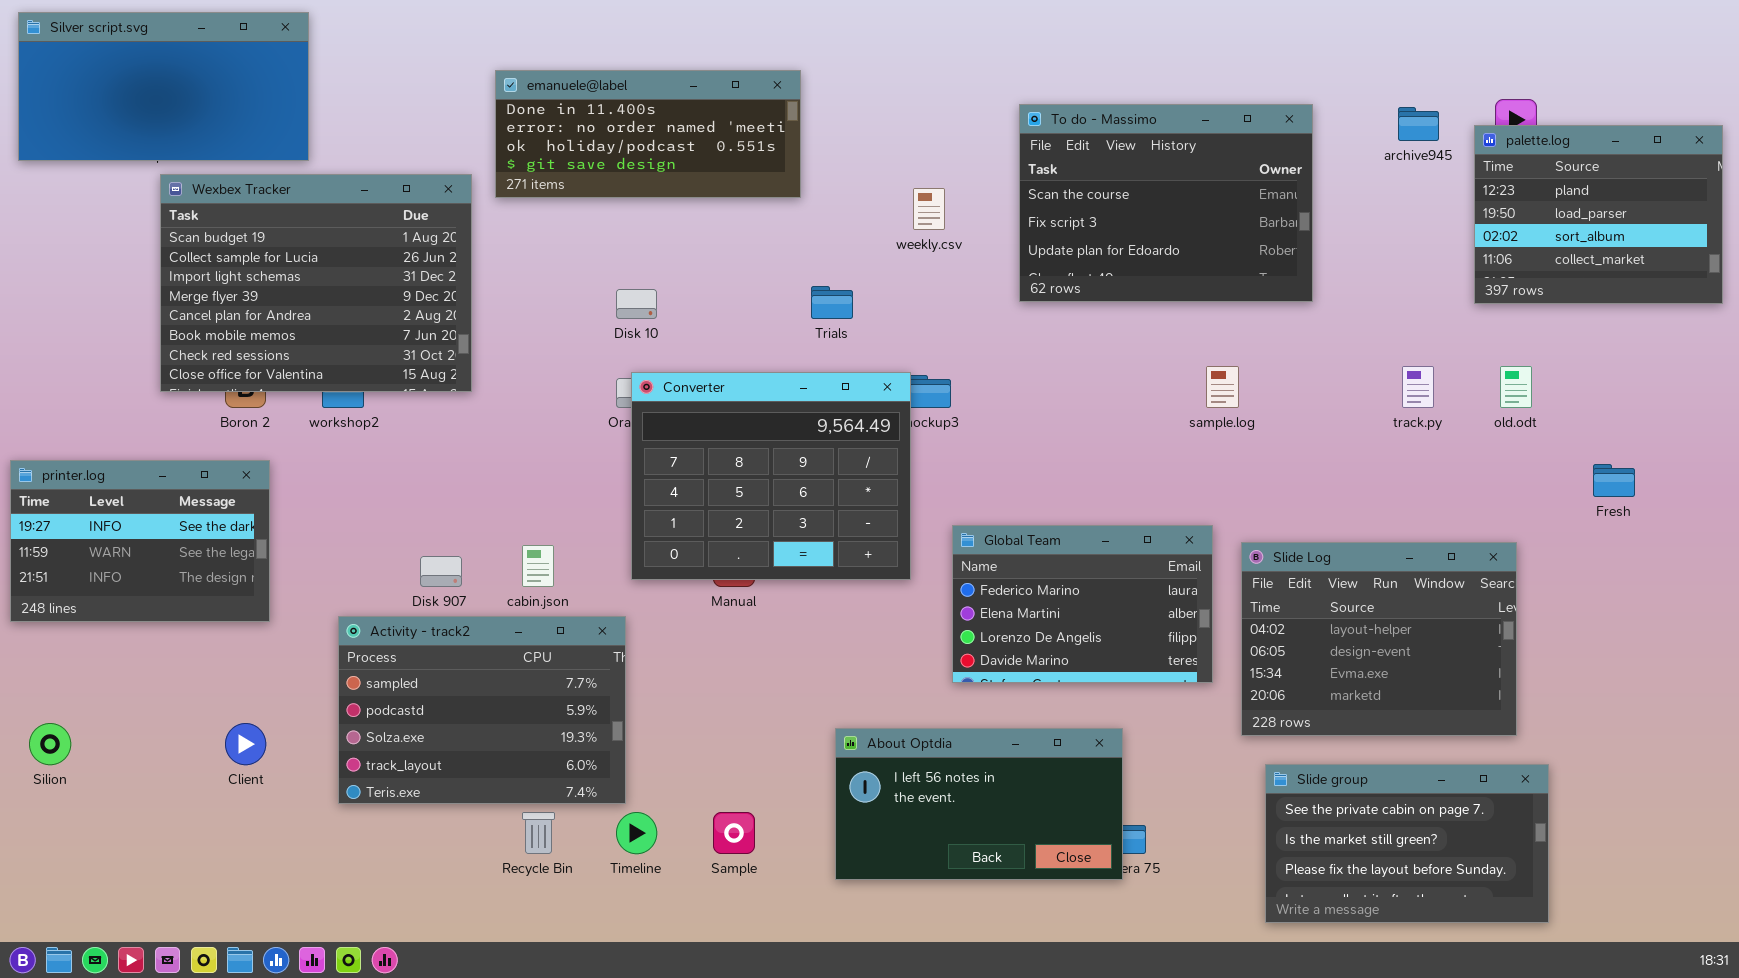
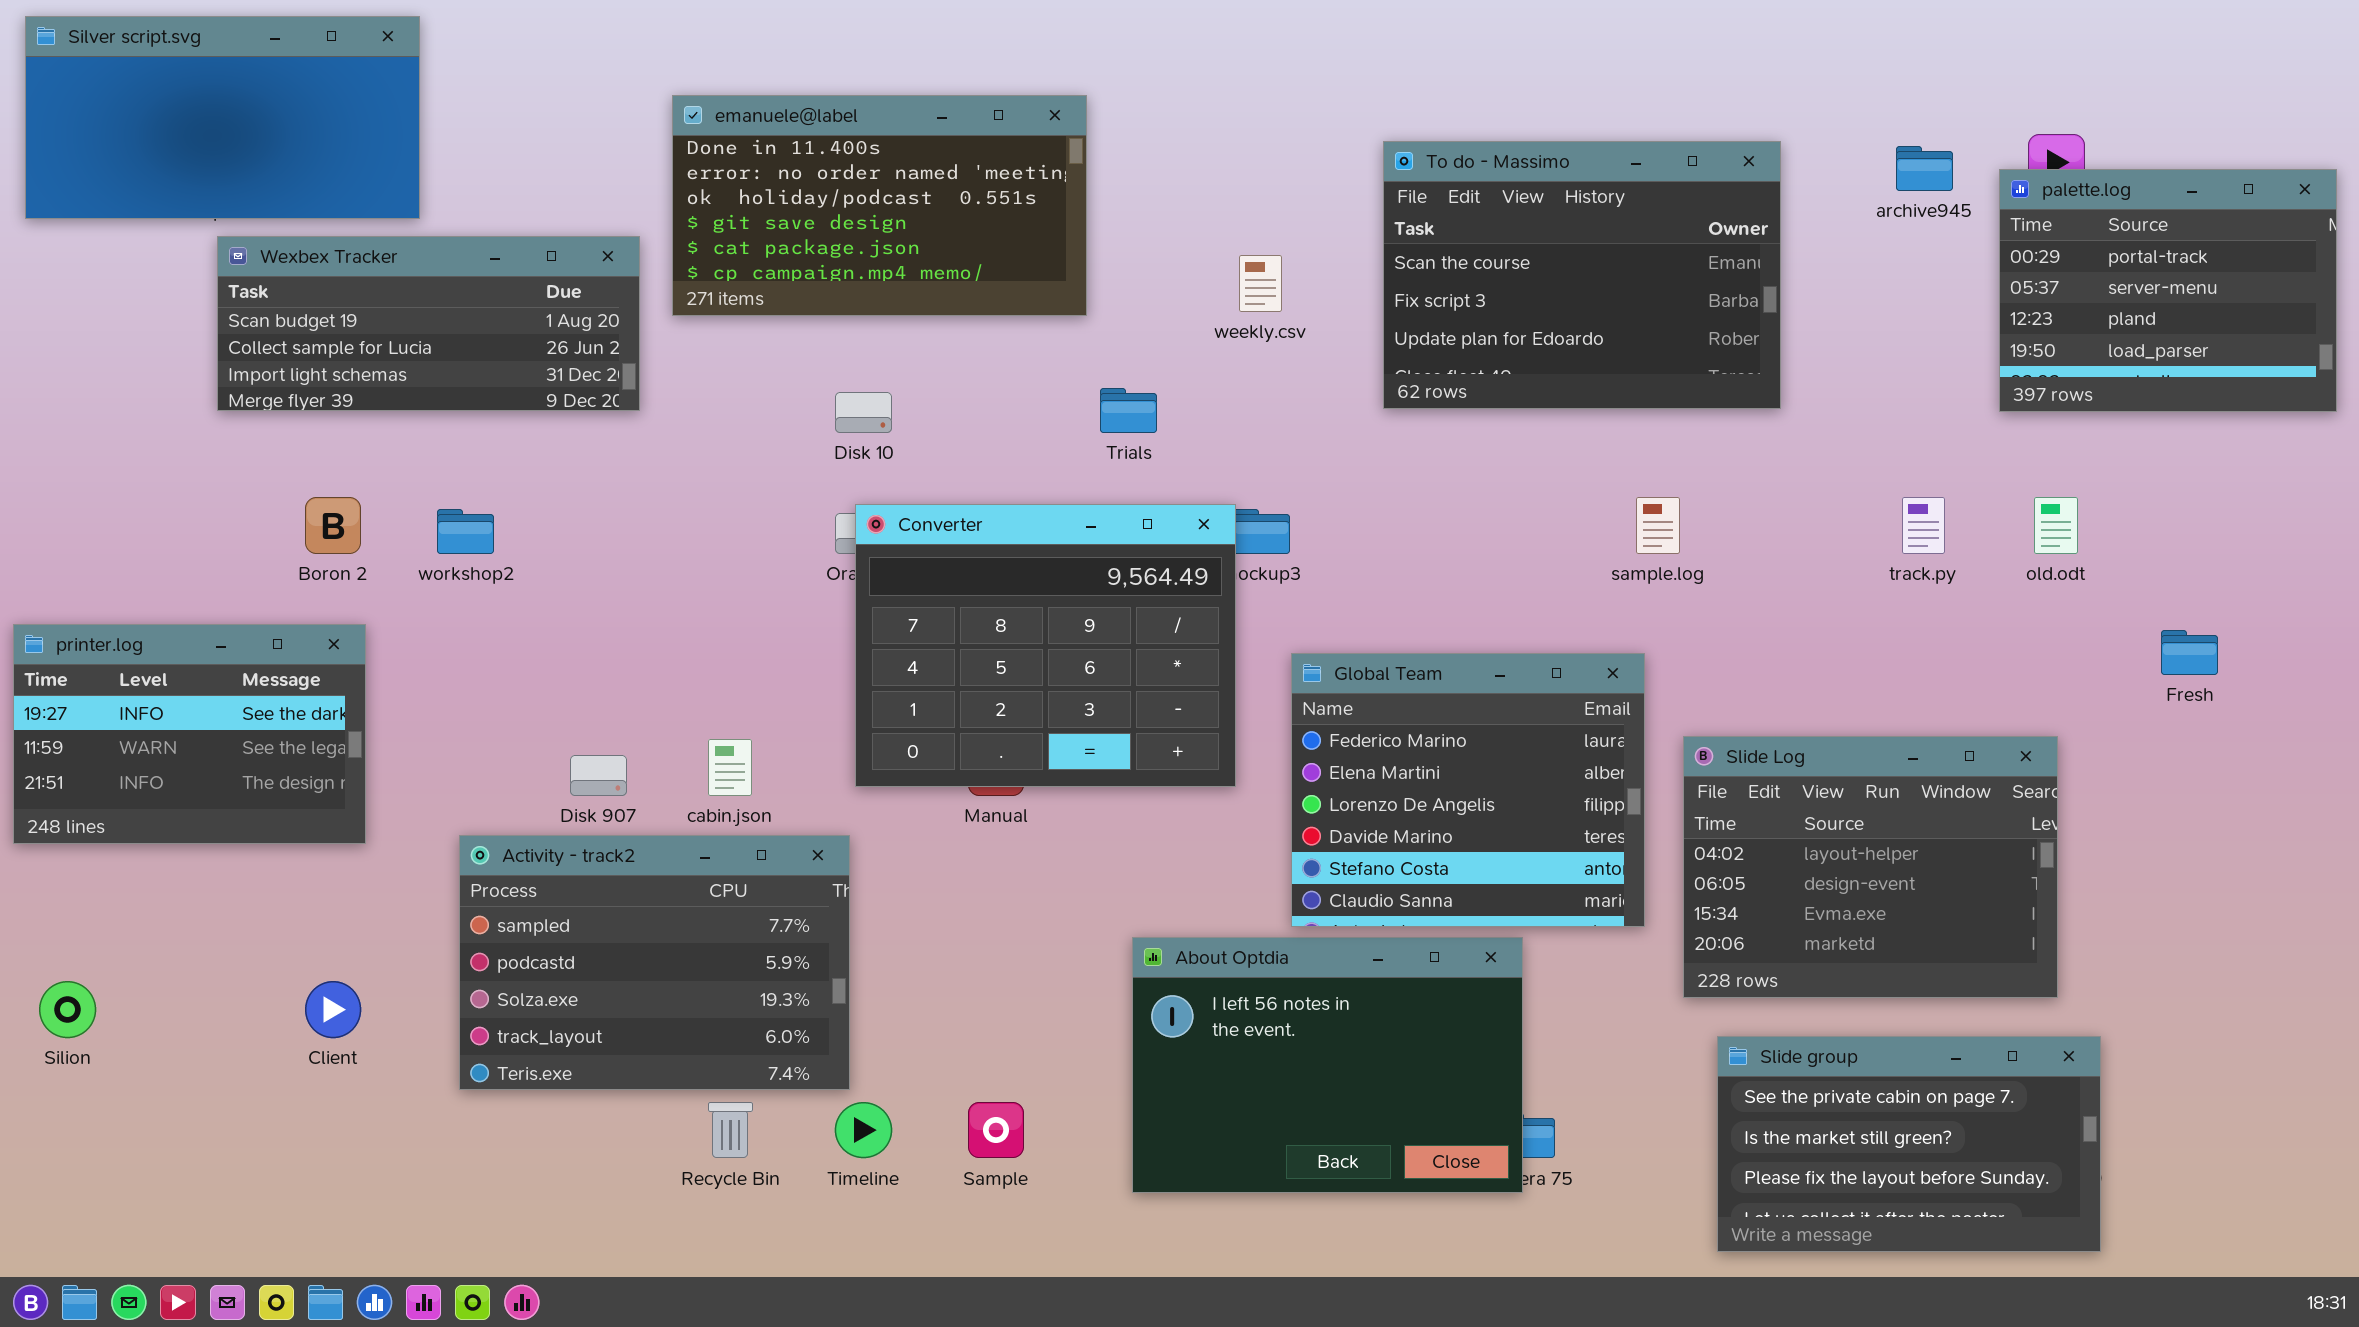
emanuele@label: [495,70,801,198] -> [672,95,1087,316], resized
palette.log: [1474,125,1723,304] -> [1999,169,2337,412], scrolled up 2 rows
Wexbex Tracker: [160,174,472,392] -> [217,236,640,411], resized
Global Team: [952,525,1213,683] -> [1291,653,1645,927], resized
About Optdia: [835,728,1123,880] -> [1132,937,1523,1193], resized

